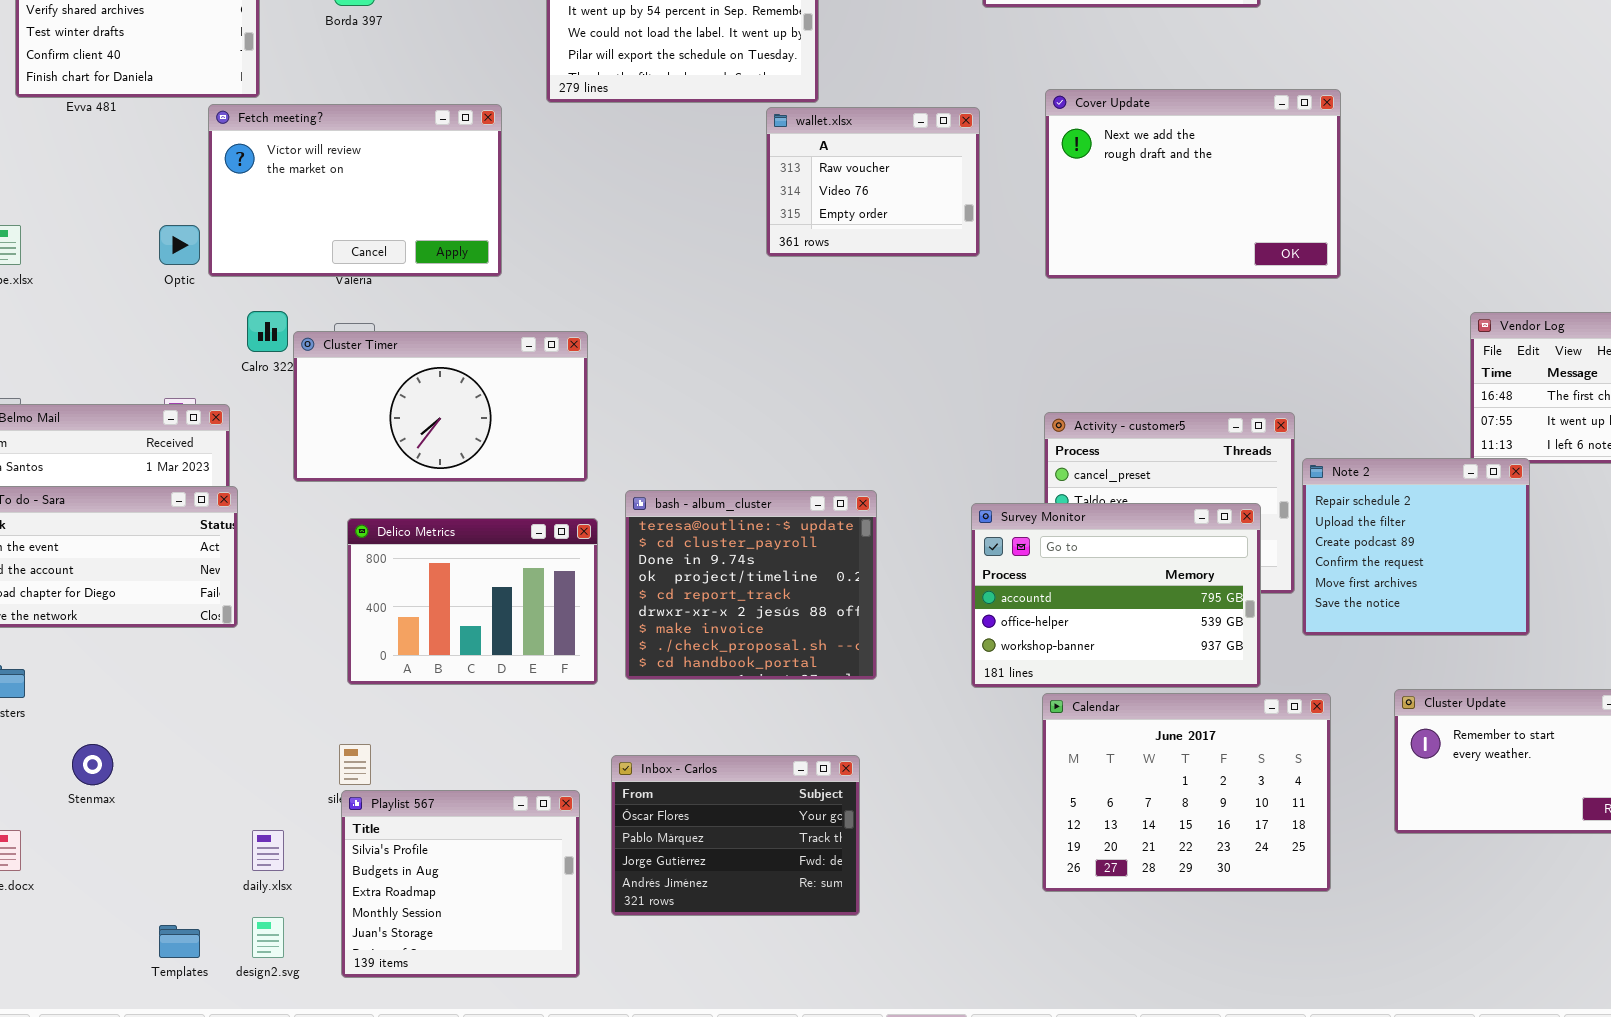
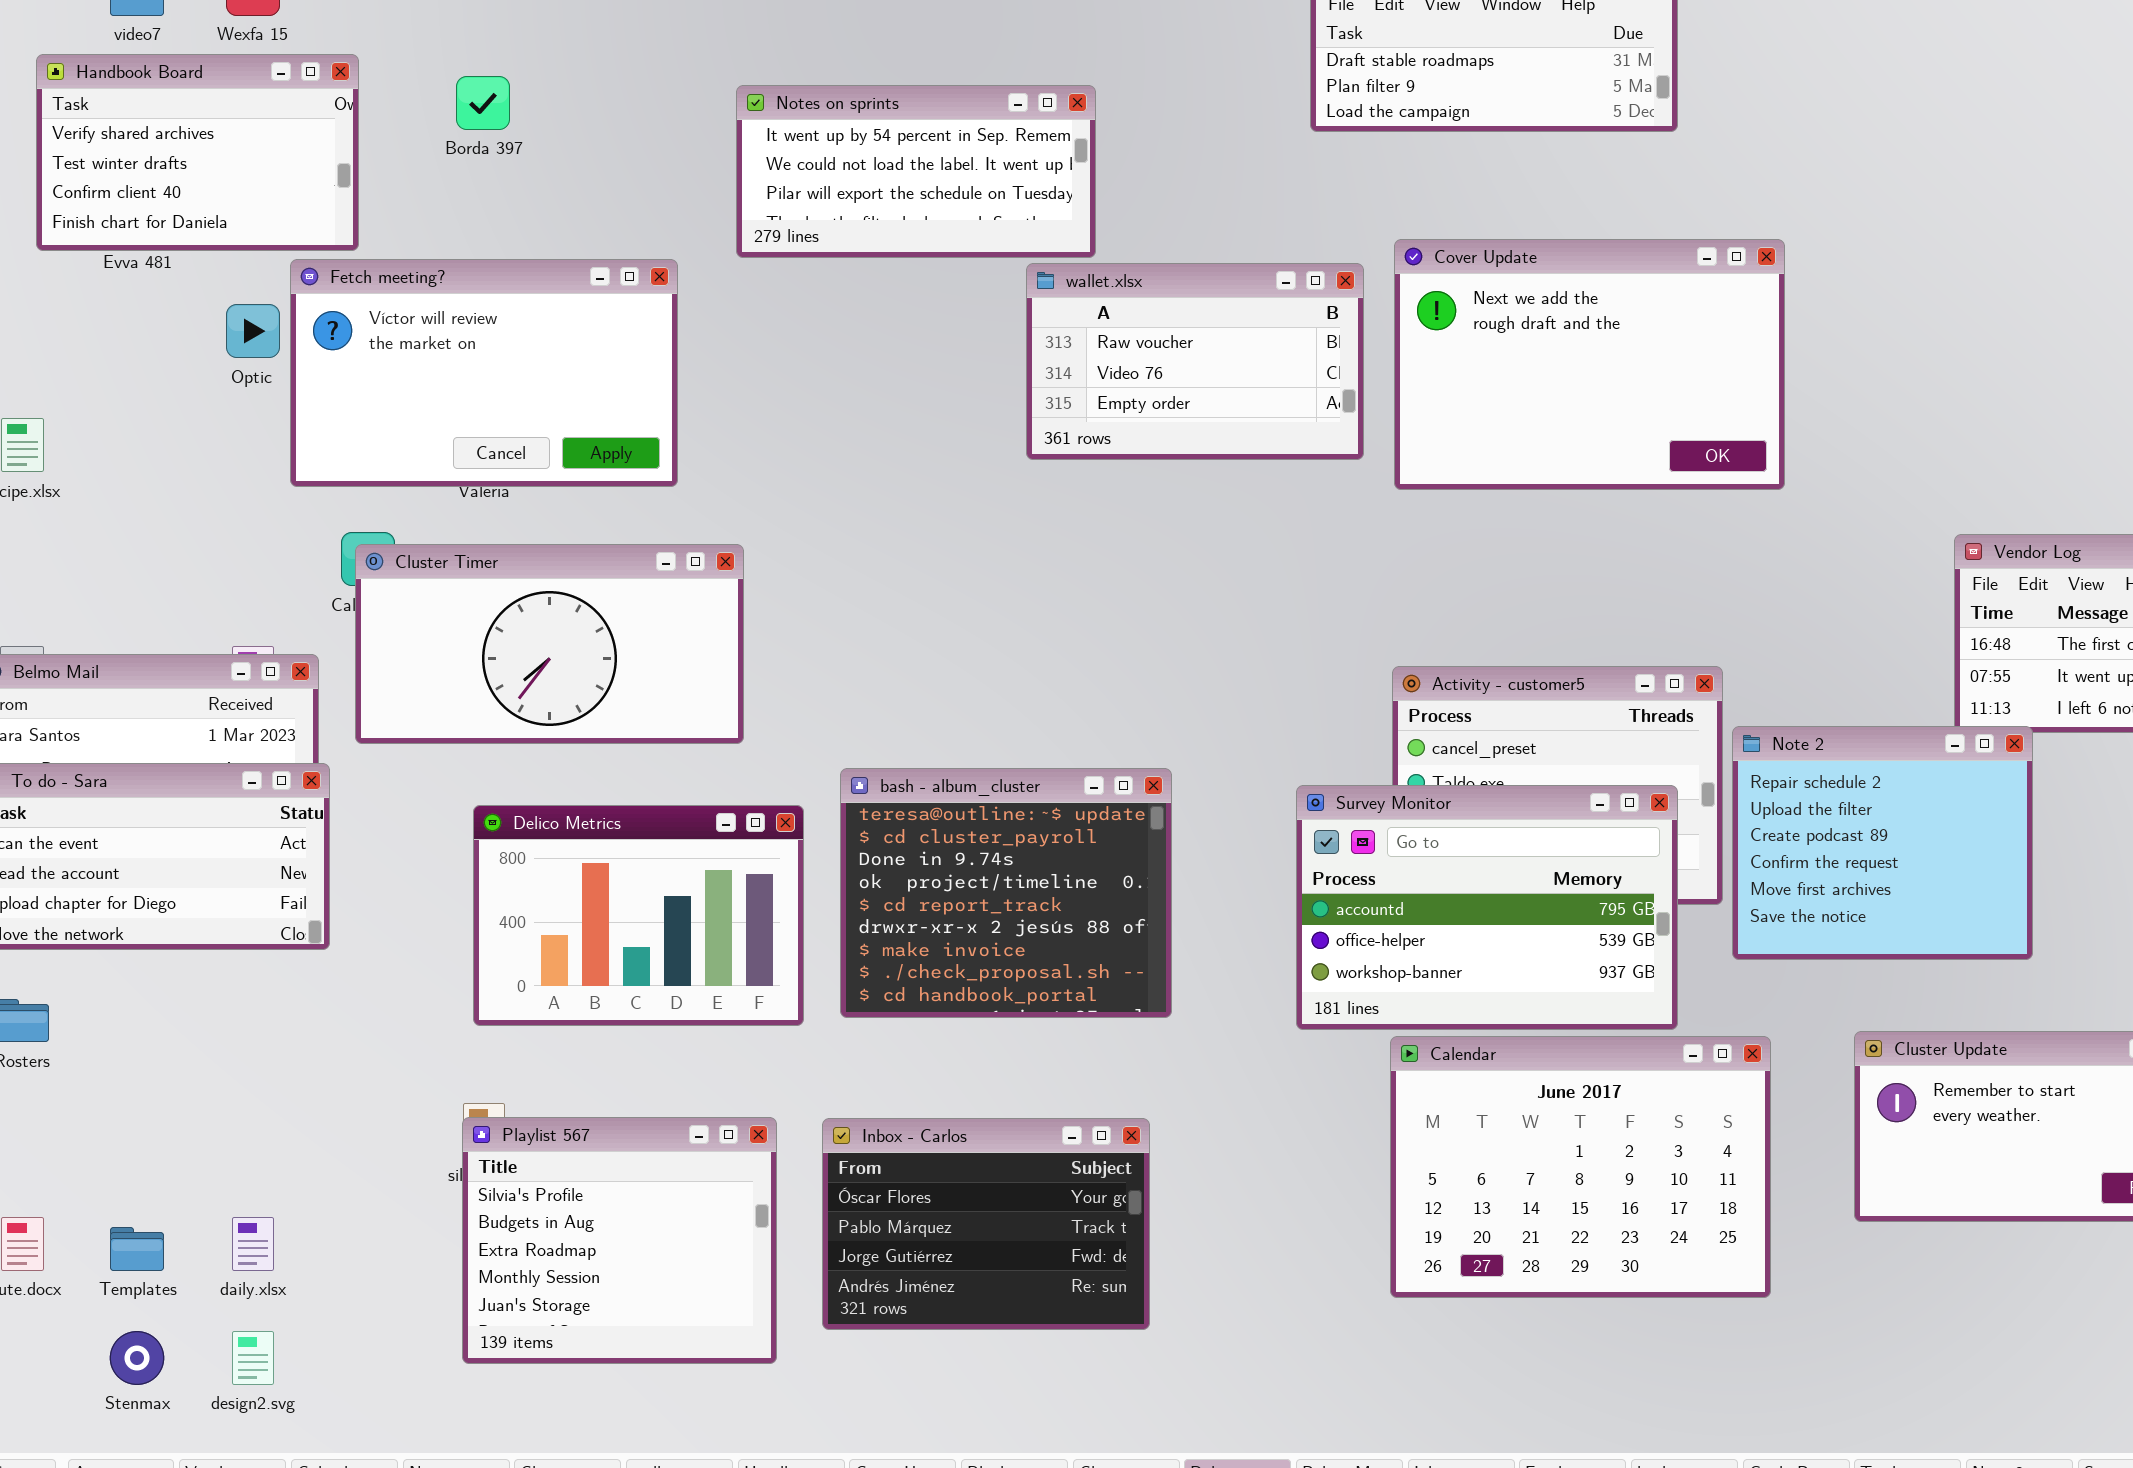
wallet.xlsx: [766,107,980,257] -> [1026,263,1364,460], resized
Optic: [159,225,200,265] -> [226,304,280,358], moved
Cluster Timer: [293,331,588,482] -> [355,544,744,744], moved
Stenmax: [72,744,113,785] -> [110,1331,164,1385], moved
Playlist 567: [341,790,580,978] -> [462,1117,777,1364], moved
daily.xlsx: [252,830,284,871] -> [232,1217,274,1271], moved
design2.svg: [252,917,284,958] -> [232,1331,274,1385], moved
Templates: [159,925,200,958] -> [110,1227,164,1271], moved

